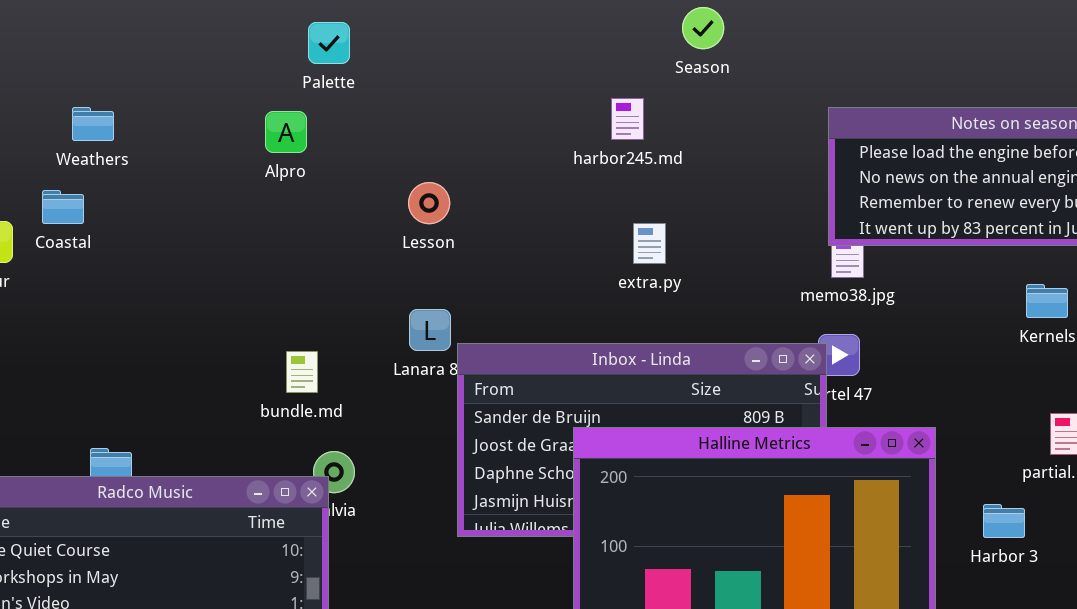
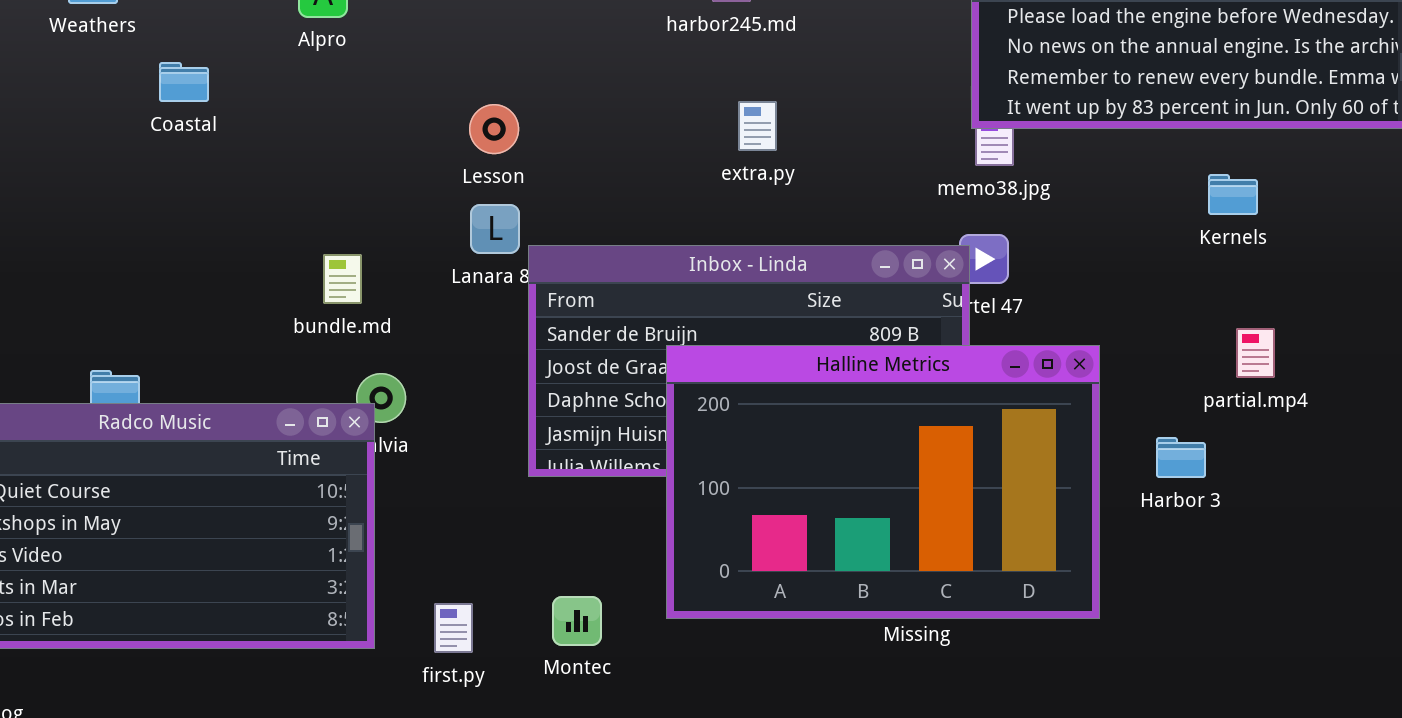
Lesson: [408,182,450,224] -> [469,104,519,154], moved
Coastal: [42,190,84,224] -> [159,62,209,102], moved

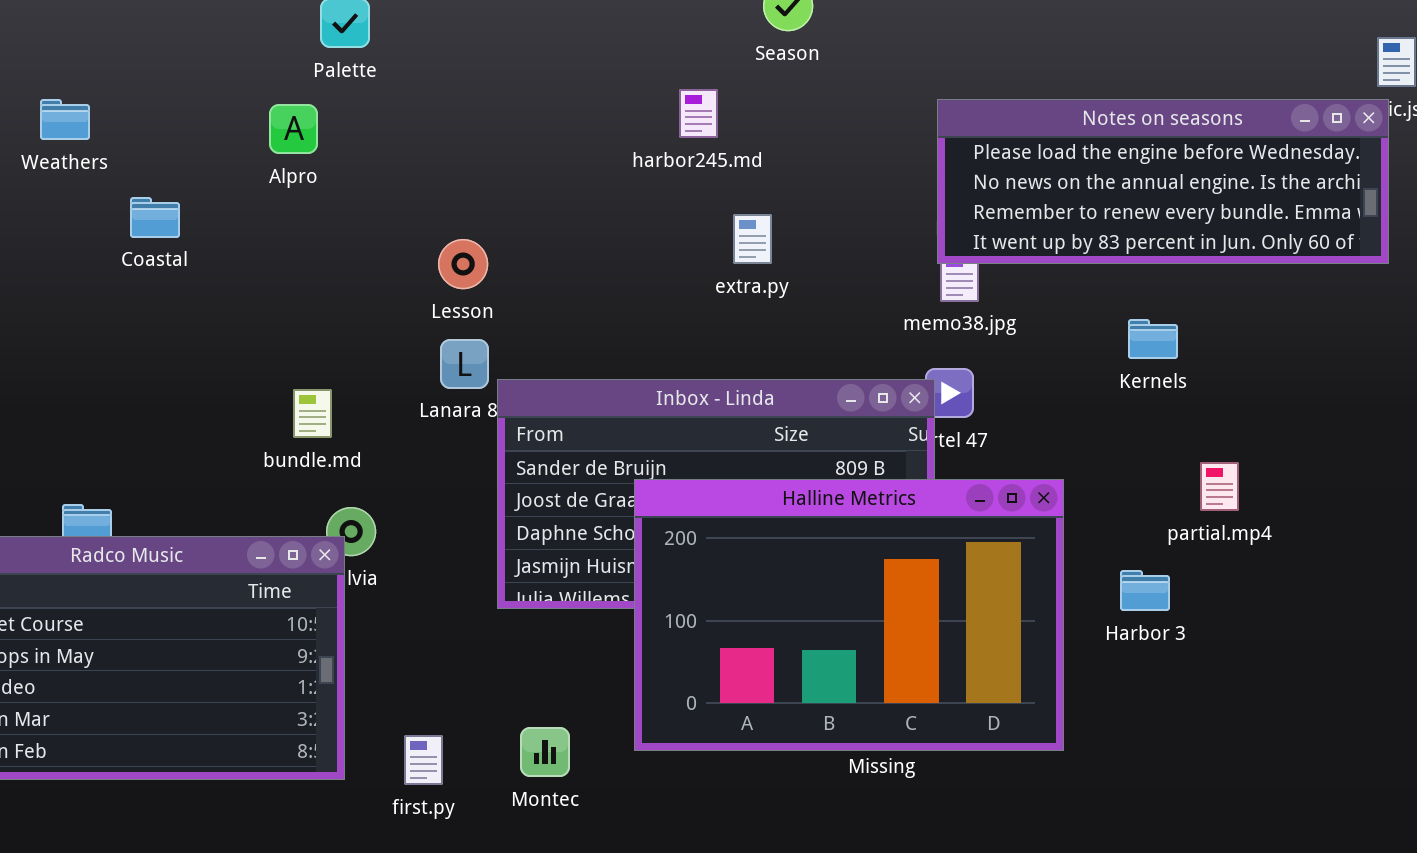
extra.py: [738,101,777,151] -> [733,214,772,264], moved
Kernels: [1208,174,1258,215] -> [1128,319,1178,359], moved

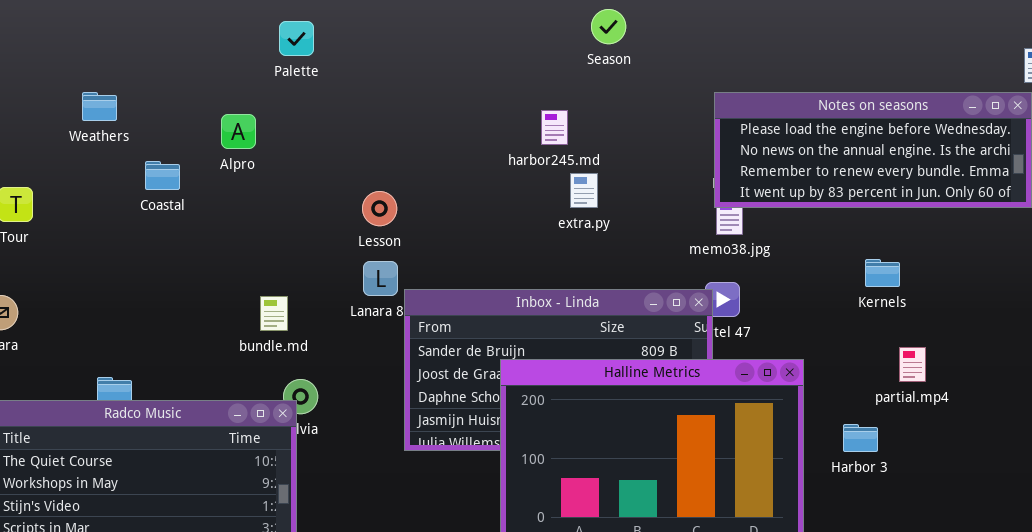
harbor245.md: [679,89,718,138] -> [541,110,568,145], moved
Alpro: [269,104,318,154] -> [221,114,256,149], moved
Kernels: [1128,319,1178,359] -> [865,259,900,287], moved

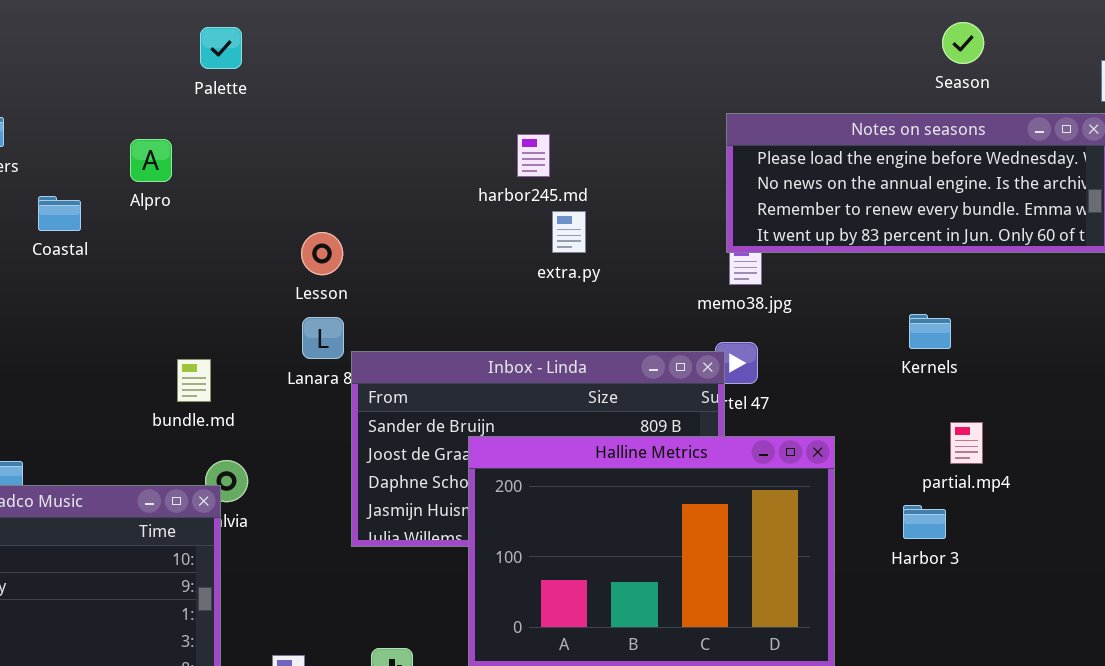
Season: [591,9,626,44] -> [942,22,984,64], moved
Harbor 3: [843,424,878,452] -> [903,505,946,539], moved

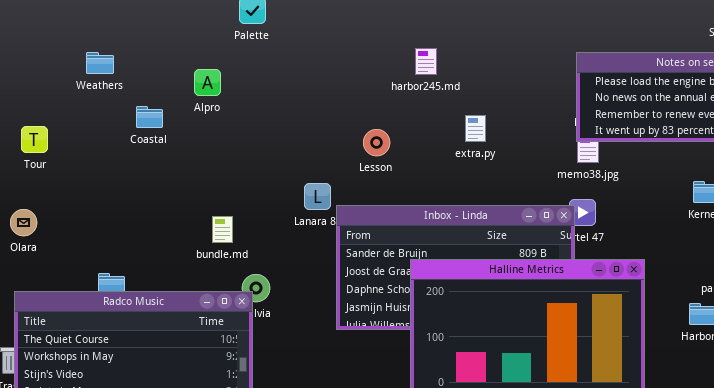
harbor245.md: [517,134,550,177] -> [415,48,437,75], moved
Lesson: [301,232,343,275] -> [363,129,390,156], moved
bundle.md: [177,359,211,402] -> [212,216,233,243], moved

